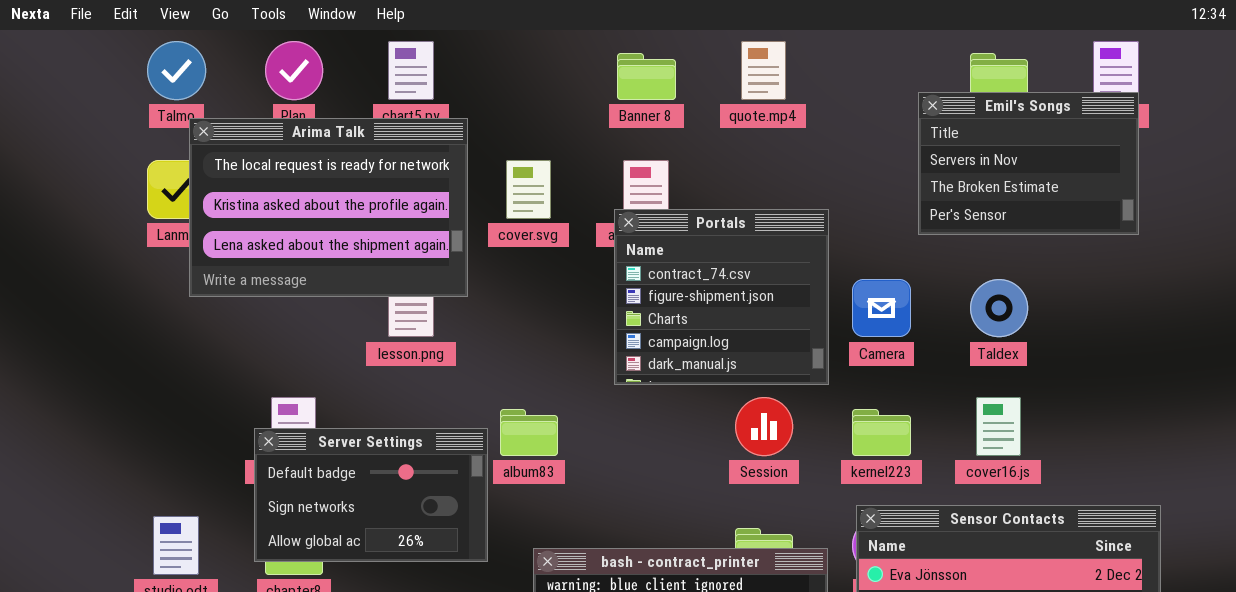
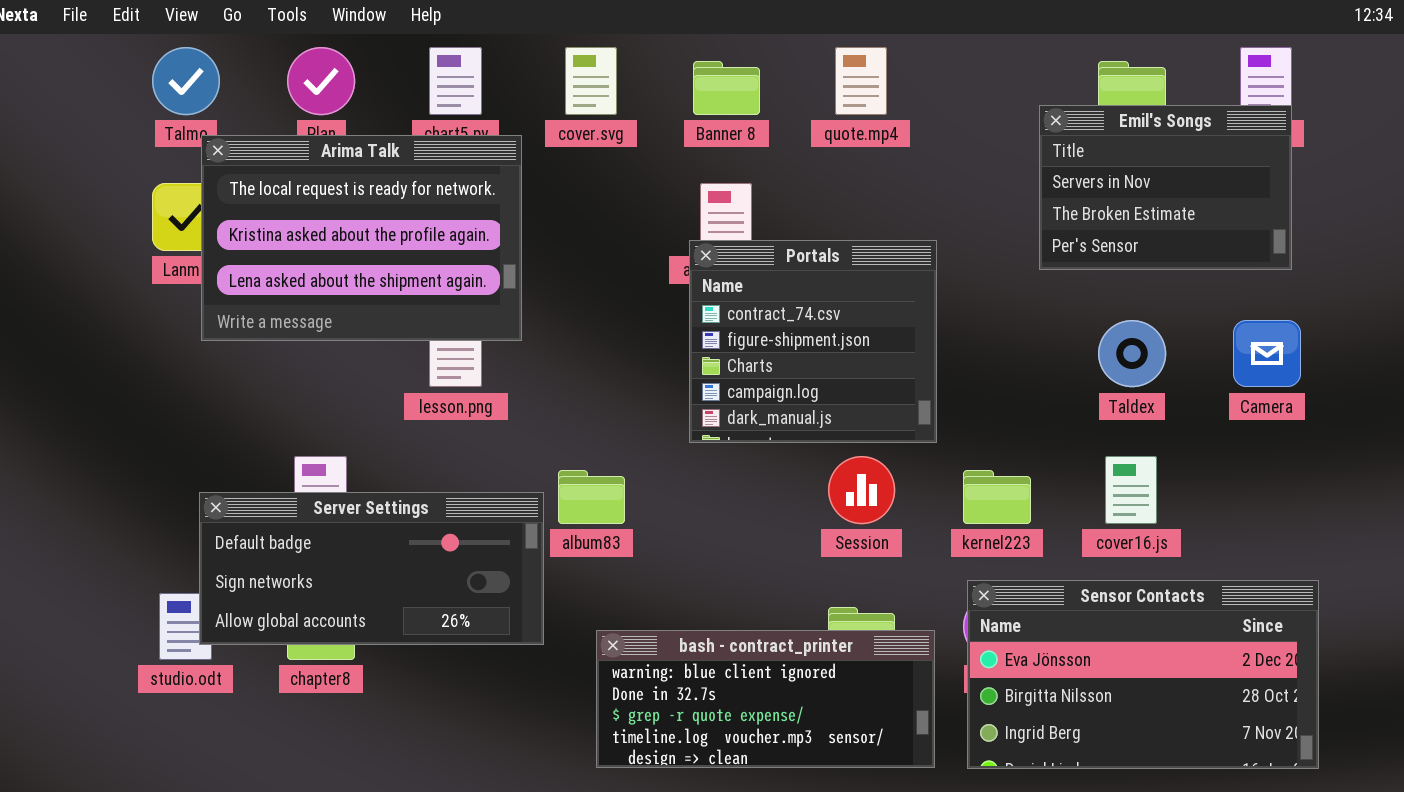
cover.svg: [506,160,551,219] -> [565,47,617,115], moved
Camera: [852,279,911,337] -> [1233,320,1301,387], moved
Server Settings: [254,428,488,562] -> [199,492,544,645], resized

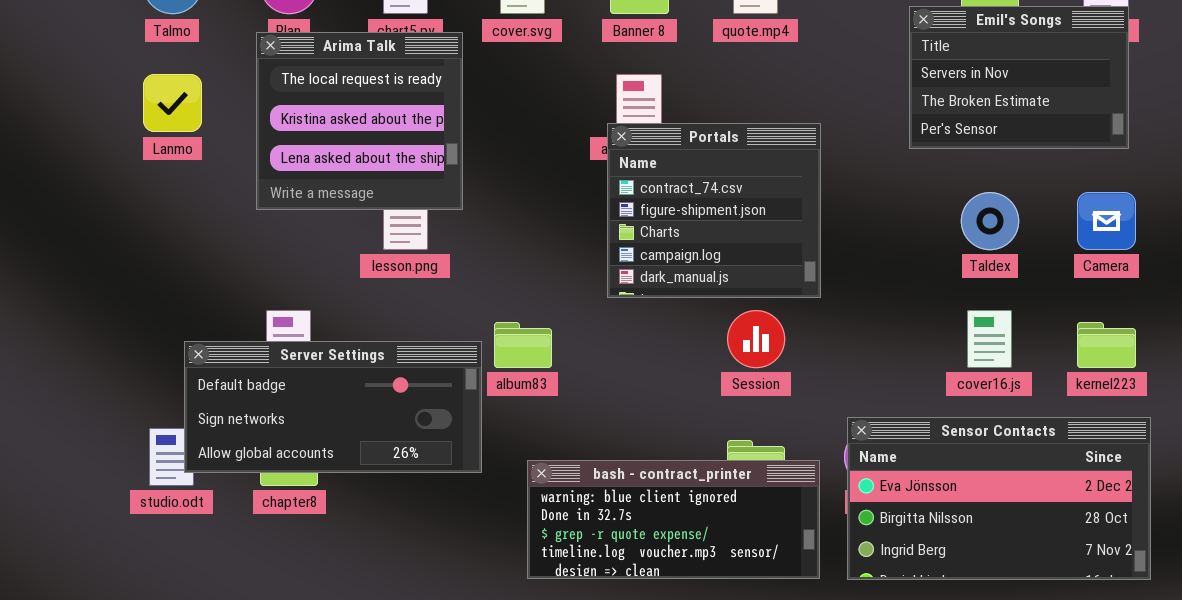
Arima Talk: [201,135,522,341] -> [256,32,463,210], resized
kernel223: [963,470,1031,524] -> [1077,322,1136,368], moved

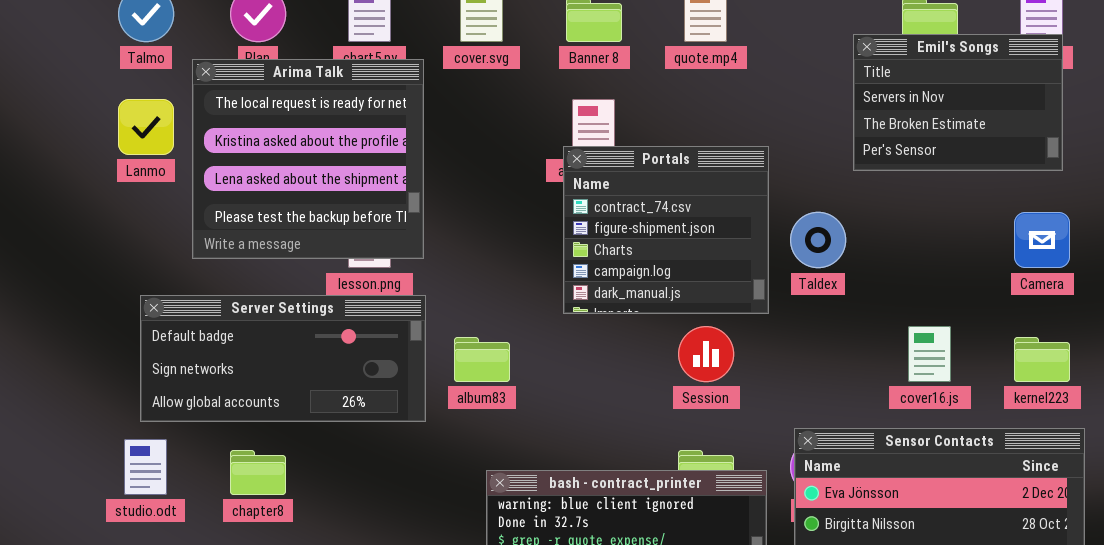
Arima Talk: [256,32,463,210] -> [192,59,424,259], resized
Taldex: [961,192,1019,250] -> [790,212,846,268], moved
Server Settings: [184,341,482,473] -> [140,295,426,422], moved

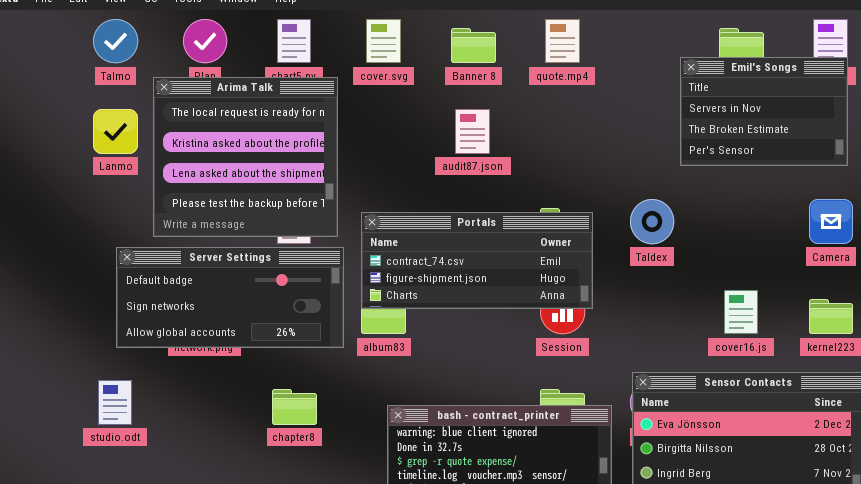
Portals: [563,146,769,314] -> [361,212,593,309], moved, resized
Server Settings: [140,295,426,422] -> [116,247,344,348], moved
chapter8: [230,450,286,495] -> [272,389,317,425], moved

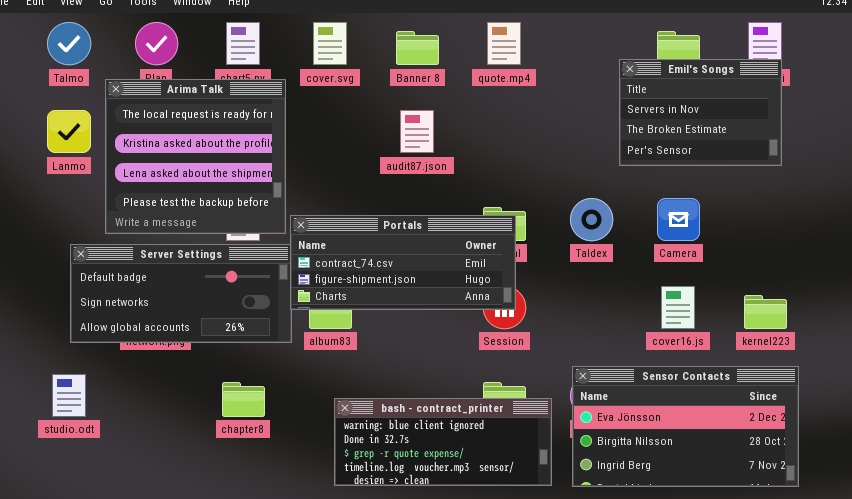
Camera: [809,199,853,244] -> [657,198,700,241], moved
Portals: [361,212,593,309] -> [290,215,516,310], moved

